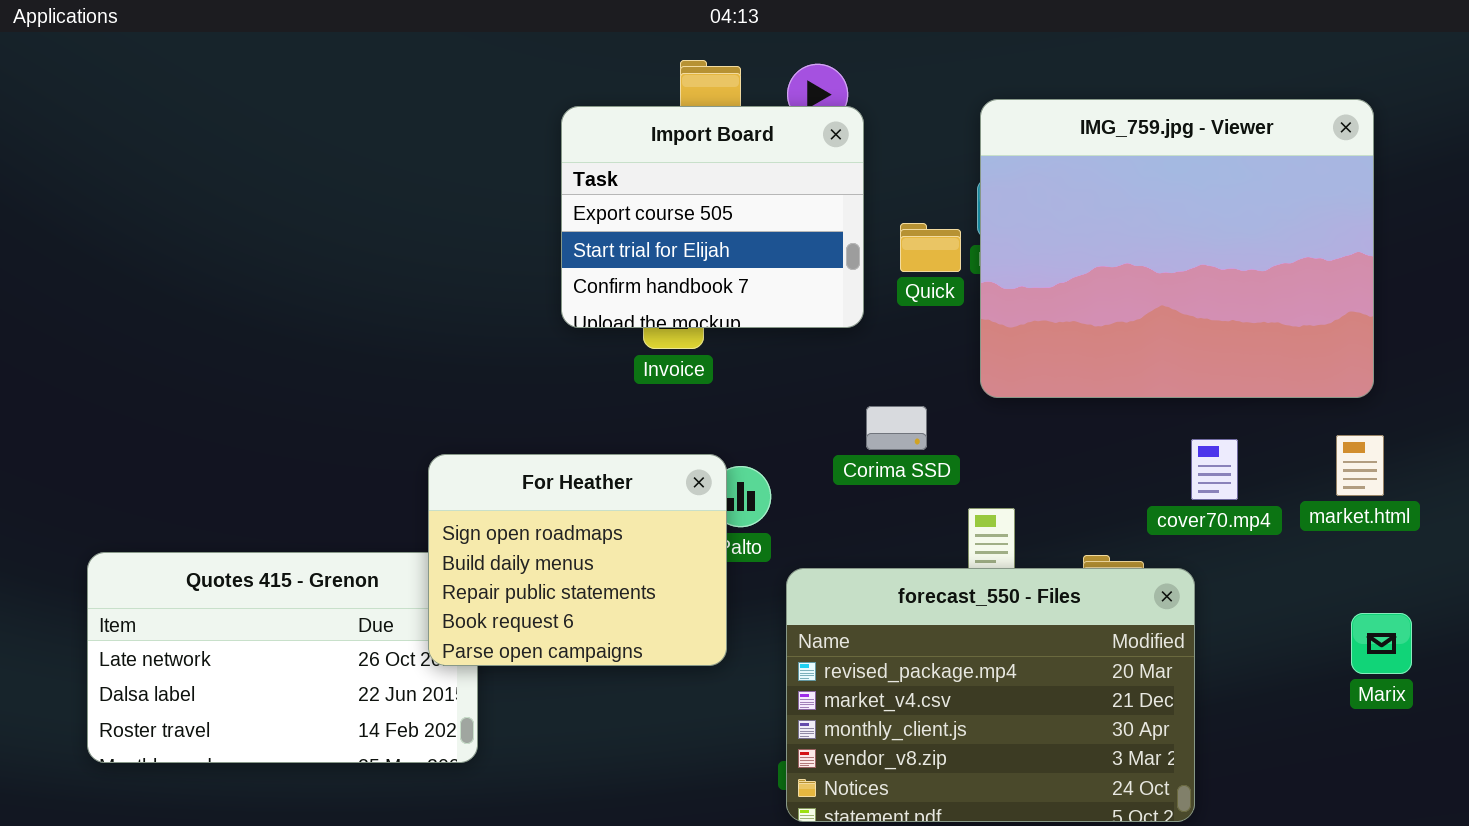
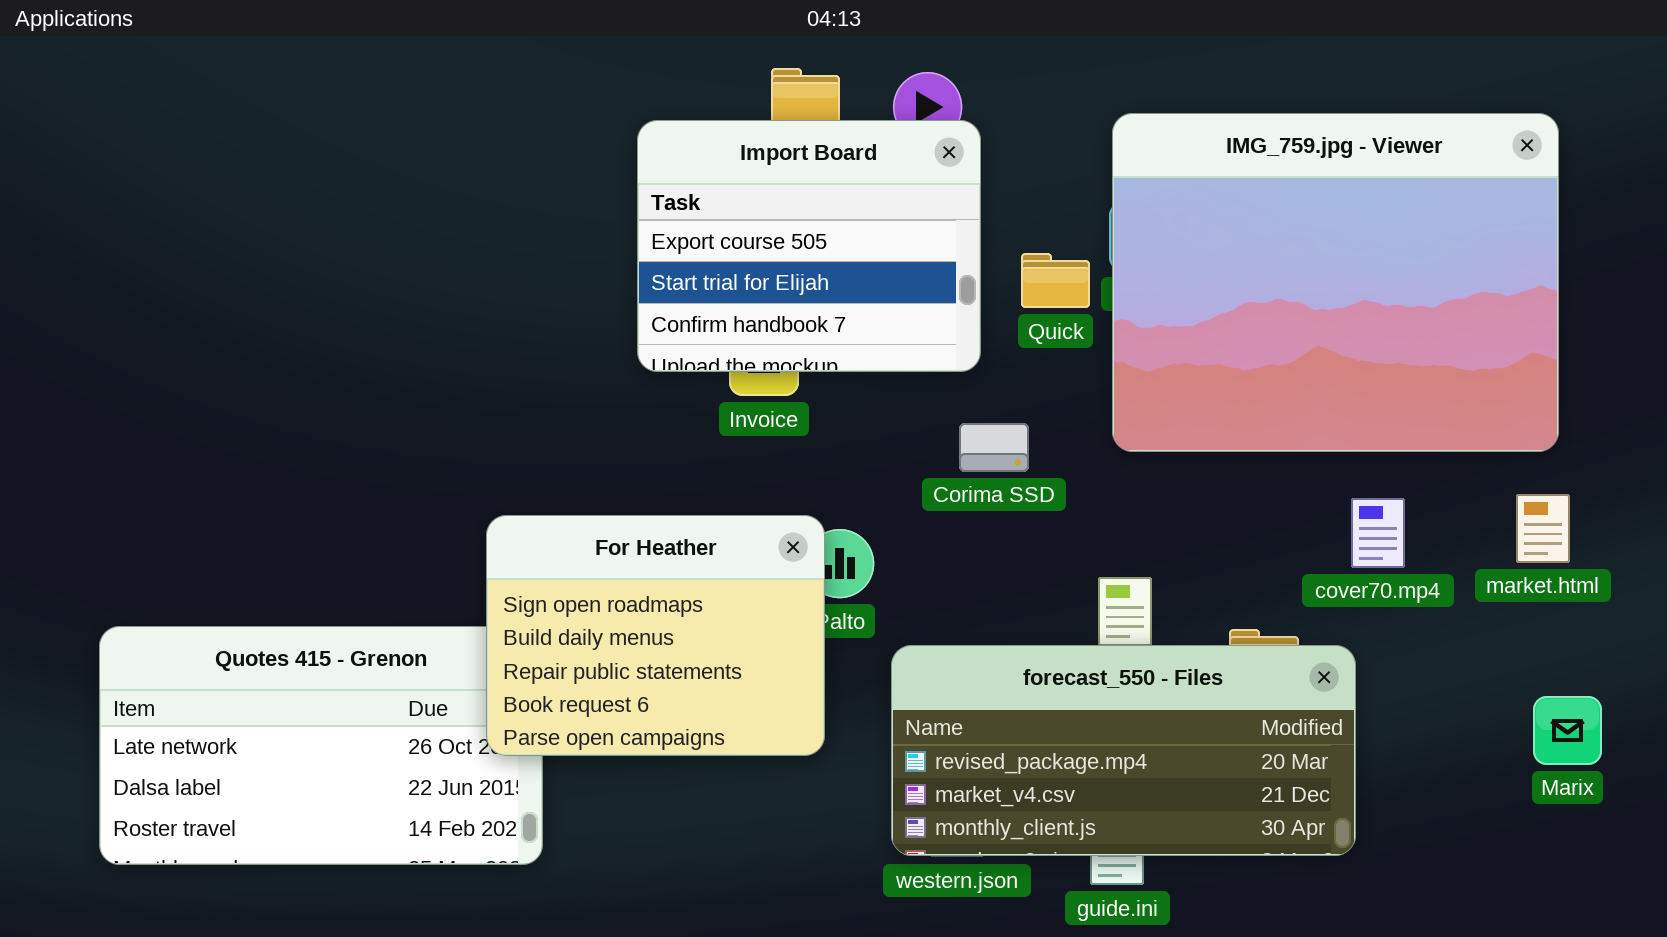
Corima SSD: [866,406,927,450] -> [959,423,1029,472], moved
forecast_550 - Files: [786,568,1195,822] -> [891,645,1356,856], resized

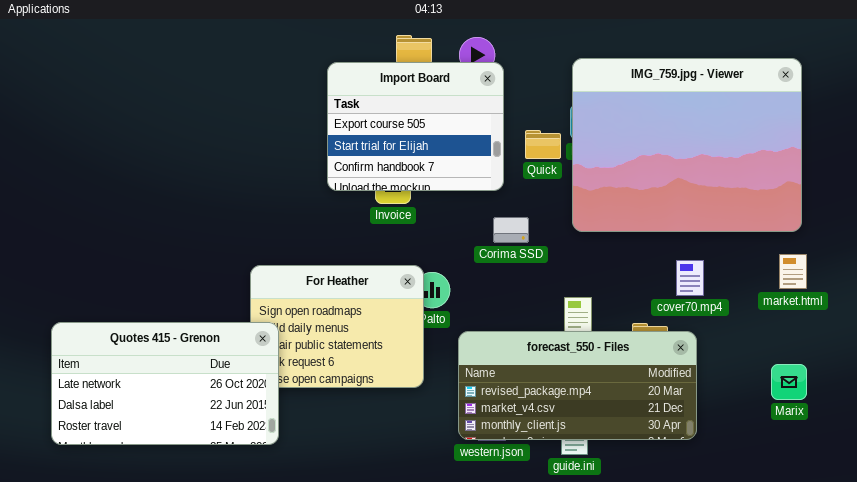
cover70.mp4: [1351,498,1405,568] -> [676,260,704,296], moved
Quotes 415 - Grenon: [99,626,543,865] -> [51,322,279,445], raised
Marix: [1533,696,1602,765] -> [771,364,807,400], moved

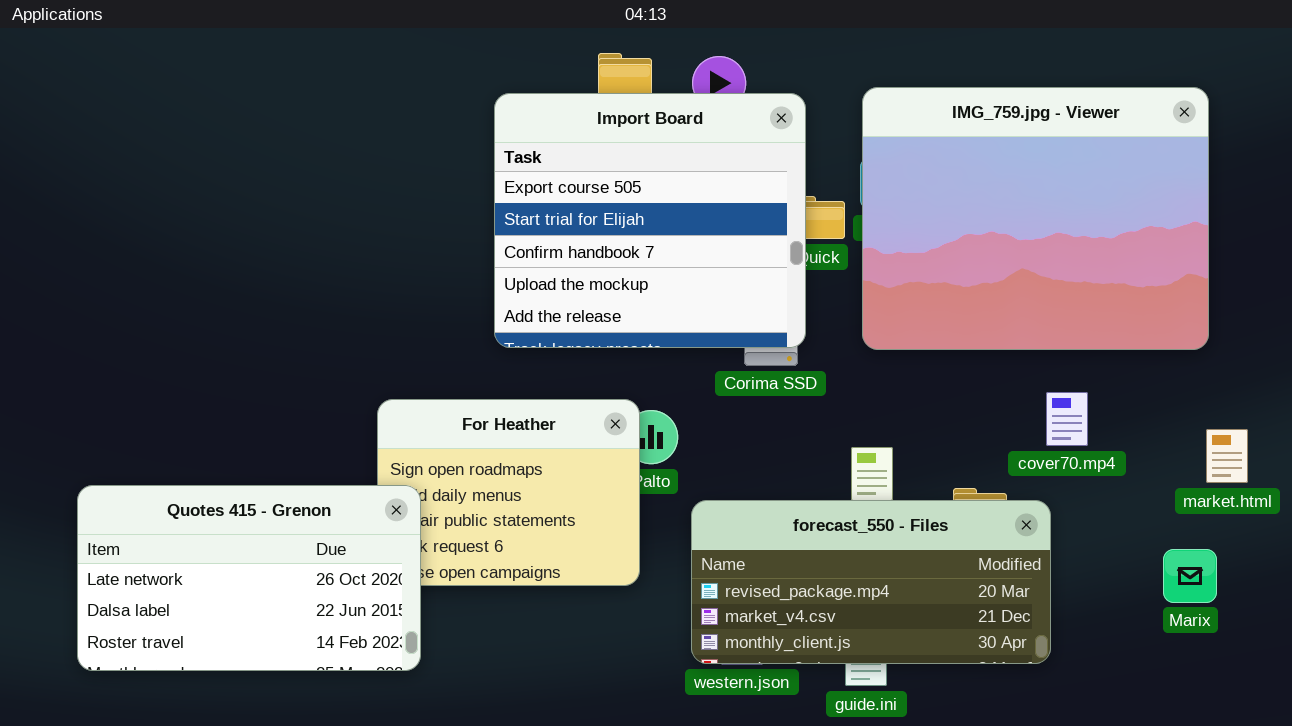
Import Board: [327,62,504,191] -> [494,93,806,348], resized
market.html: [779,254,807,289] -> [1206,429,1248,483], moved
cover70.mp4: [676,260,704,296] -> [1046,392,1088,446], moved

